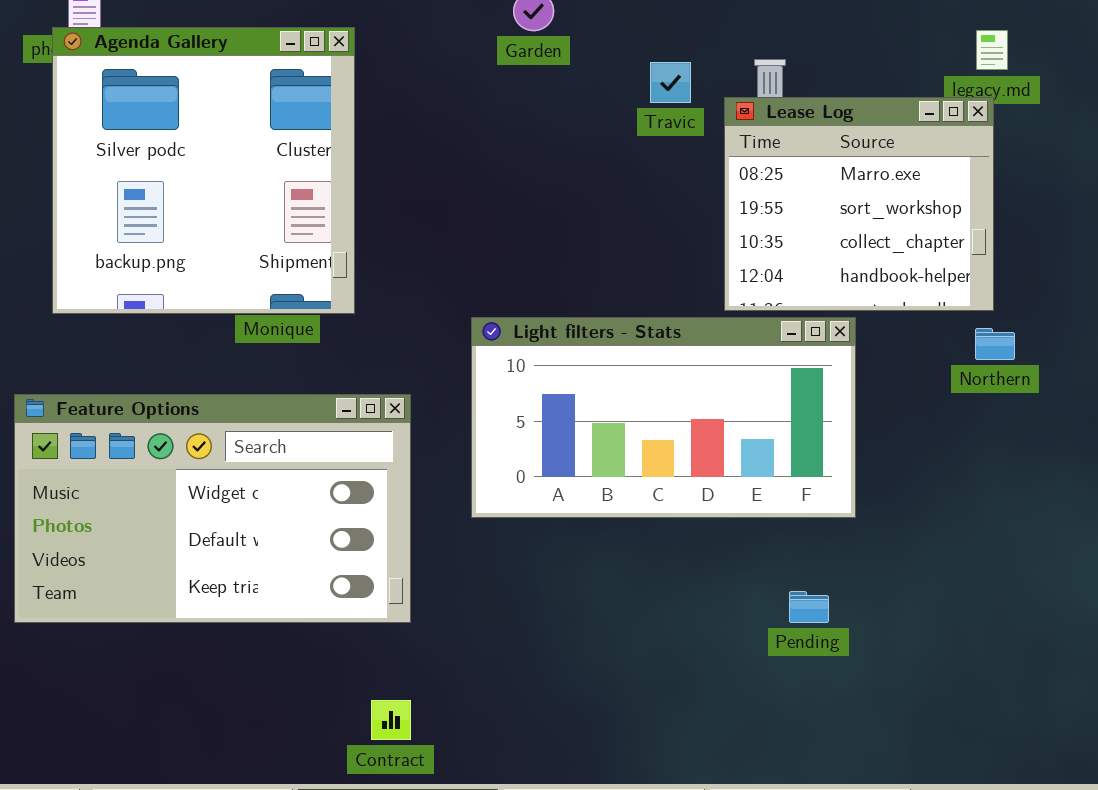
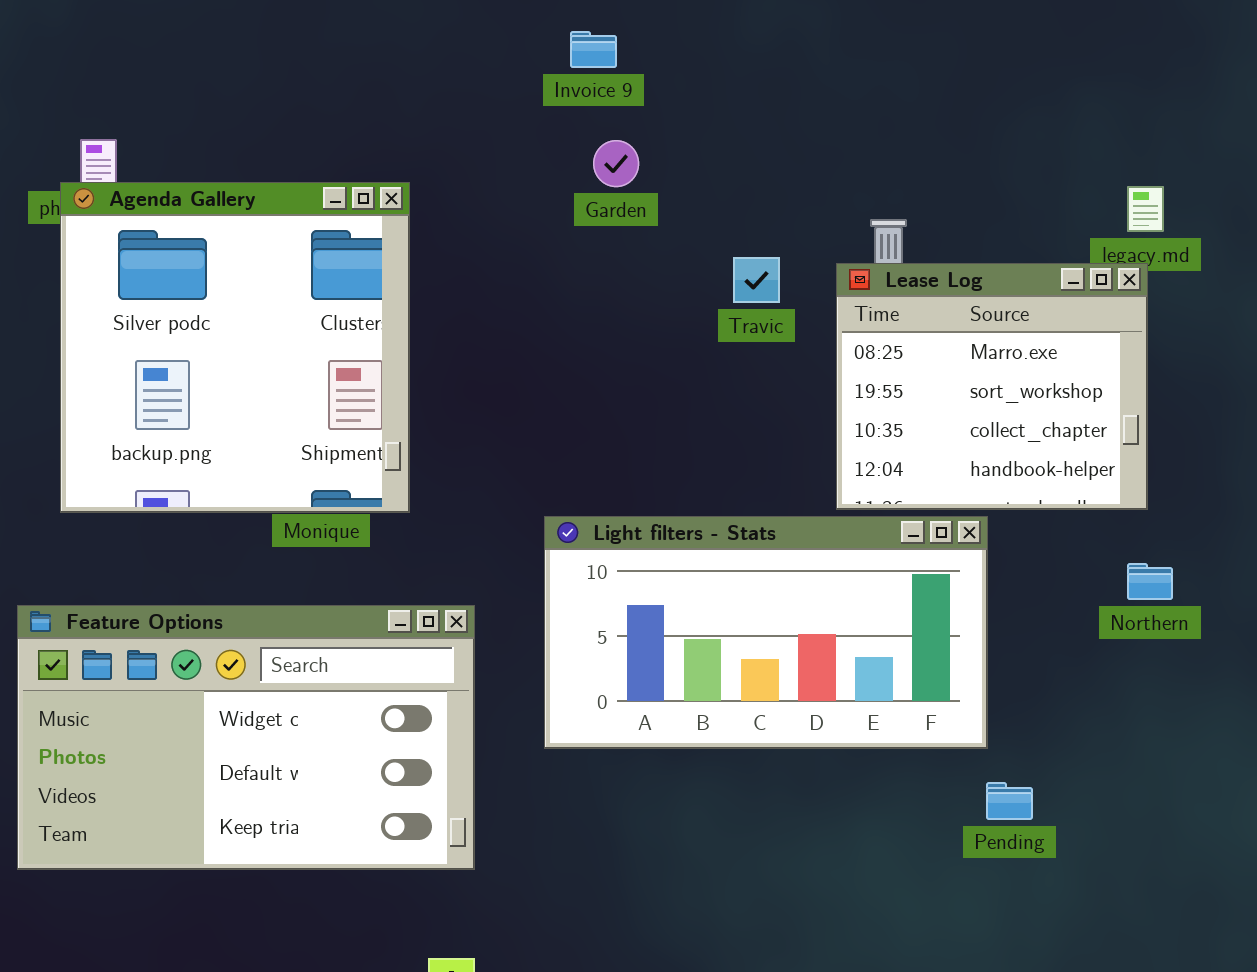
Travic: [650,62,691,103] -> [733,257,780,303], moved
Northern: [975,328,1015,360] -> [1127,563,1173,600], moved
Pending: [789,591,829,623] -> [986,782,1033,820], moved

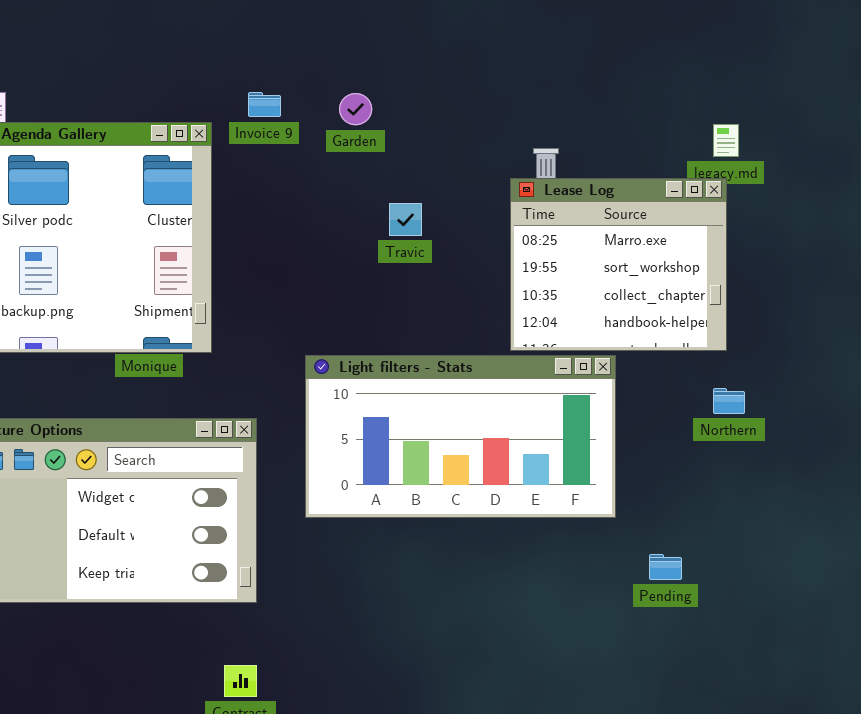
Invoice 9: [570,31,617,68] -> [248,92,281,117], moved
Travic: [733,257,780,303] -> [389,203,422,236], moved
Pending: [986,782,1033,820] -> [649,554,682,580], moved

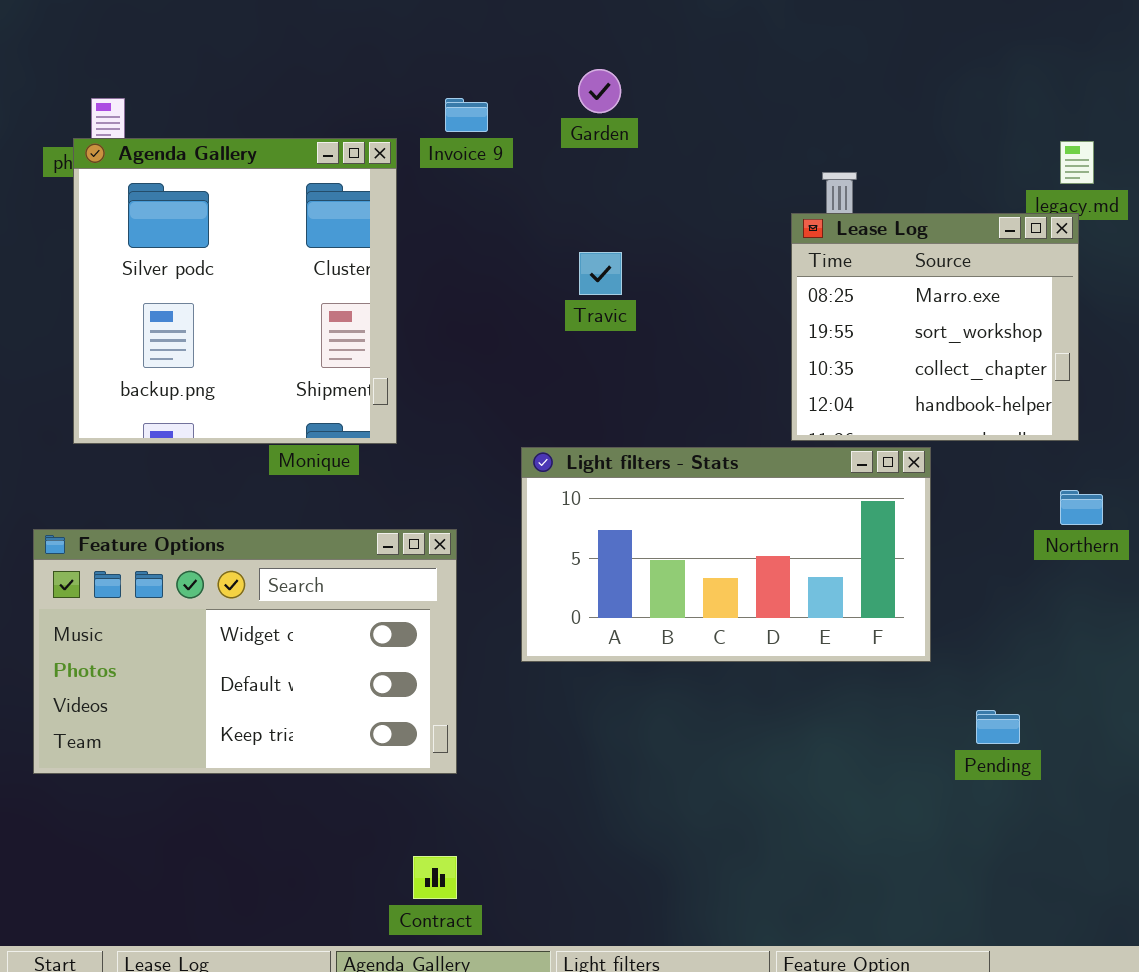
Garden: [339,93,372,125] -> [578,69,621,113], moved
Travic: [389,203,422,236] -> [579,252,622,295], moved

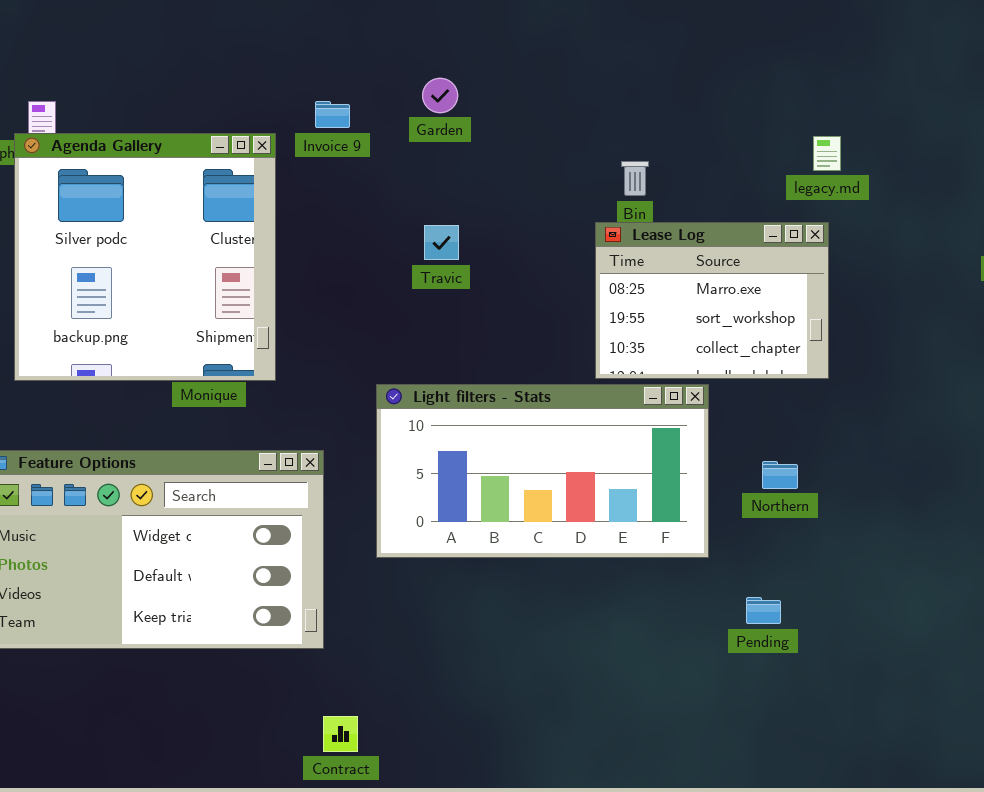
Lease Log: [791,213,1079,441] -> [595,222,829,379], resized
Northern: [1060,490,1103,525] -> [762,461,798,489], moved
Contract: [413,856,457,899] -> [323,716,358,752], moved

